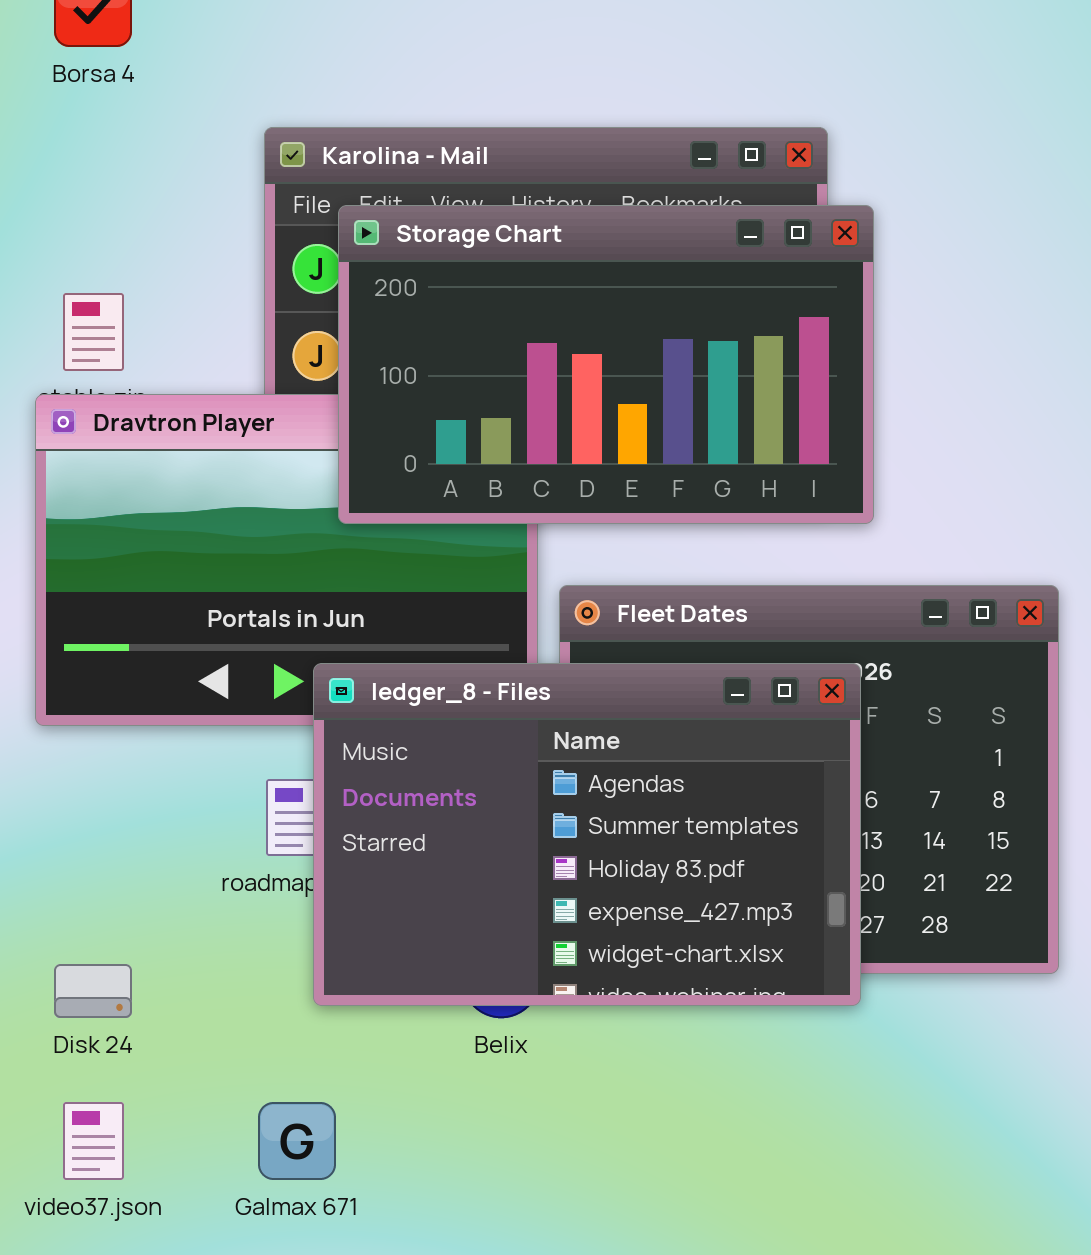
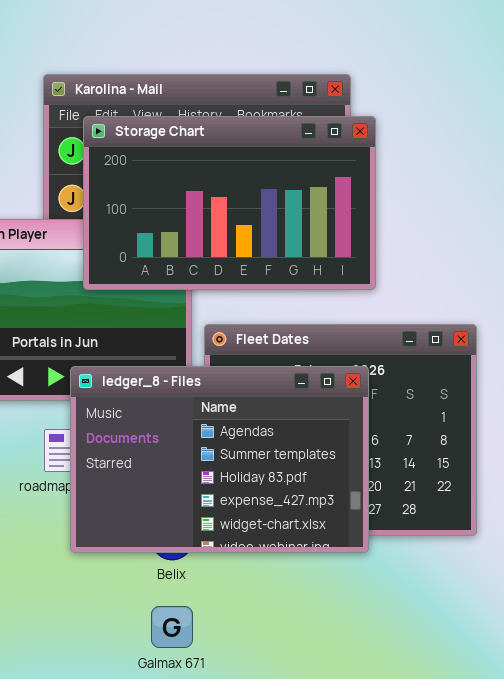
Galmax 671: [258,1102,336,1180] -> [151,606,193,648], moved

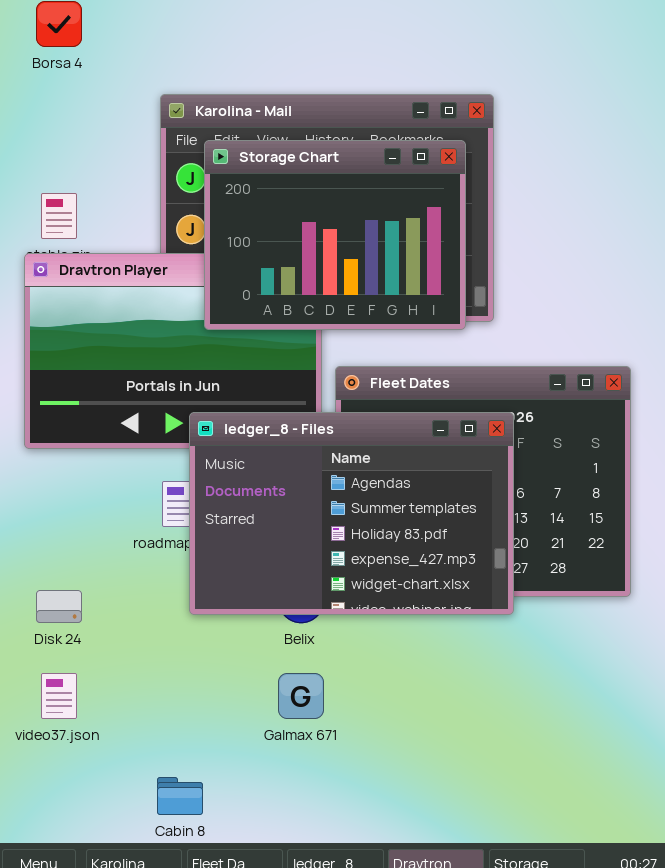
Storage Chart: [83,116,376,290] -> [204,140,466,330], resized

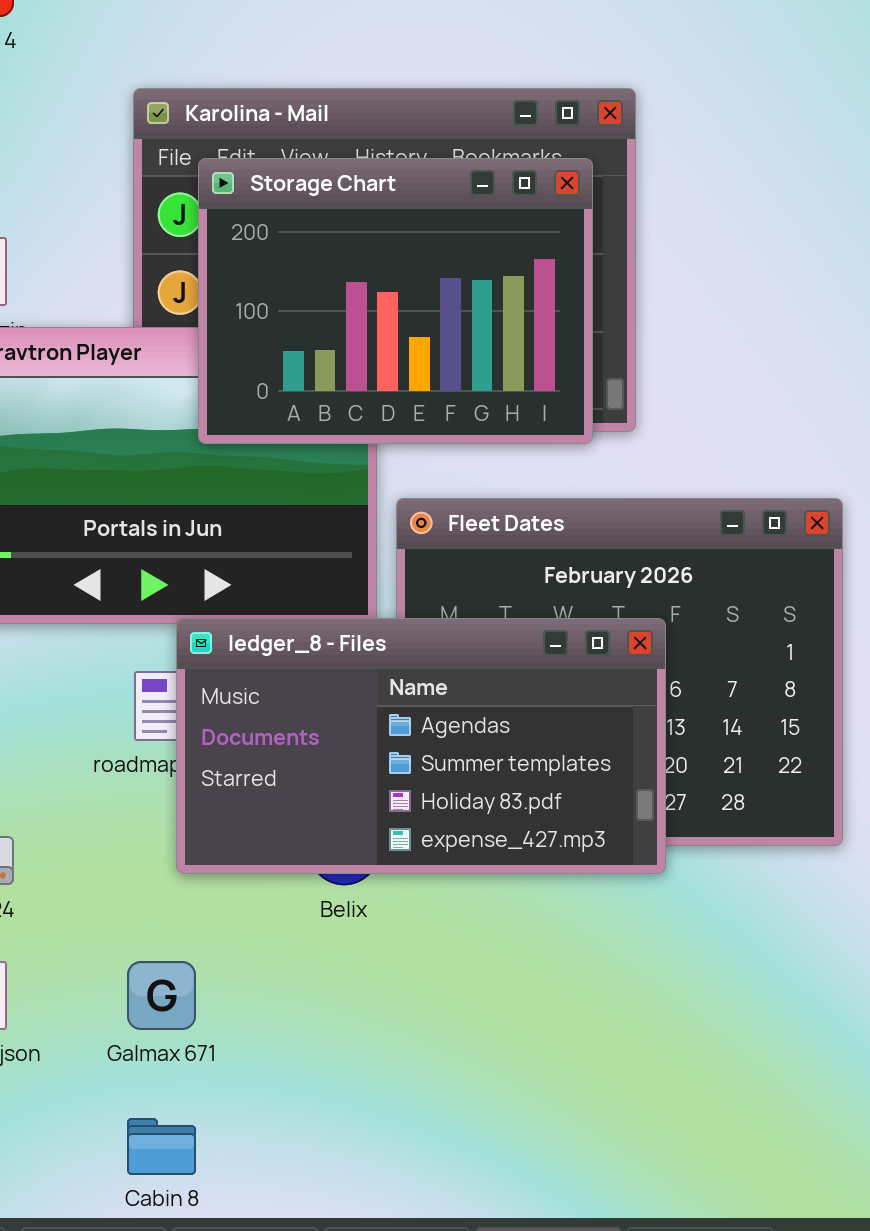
ledger_8 - Files: [189,412,514,615] -> [176,618,666,874], resized
Galmax 671: [278,673,324,719] -> [127,961,196,1030], moved

